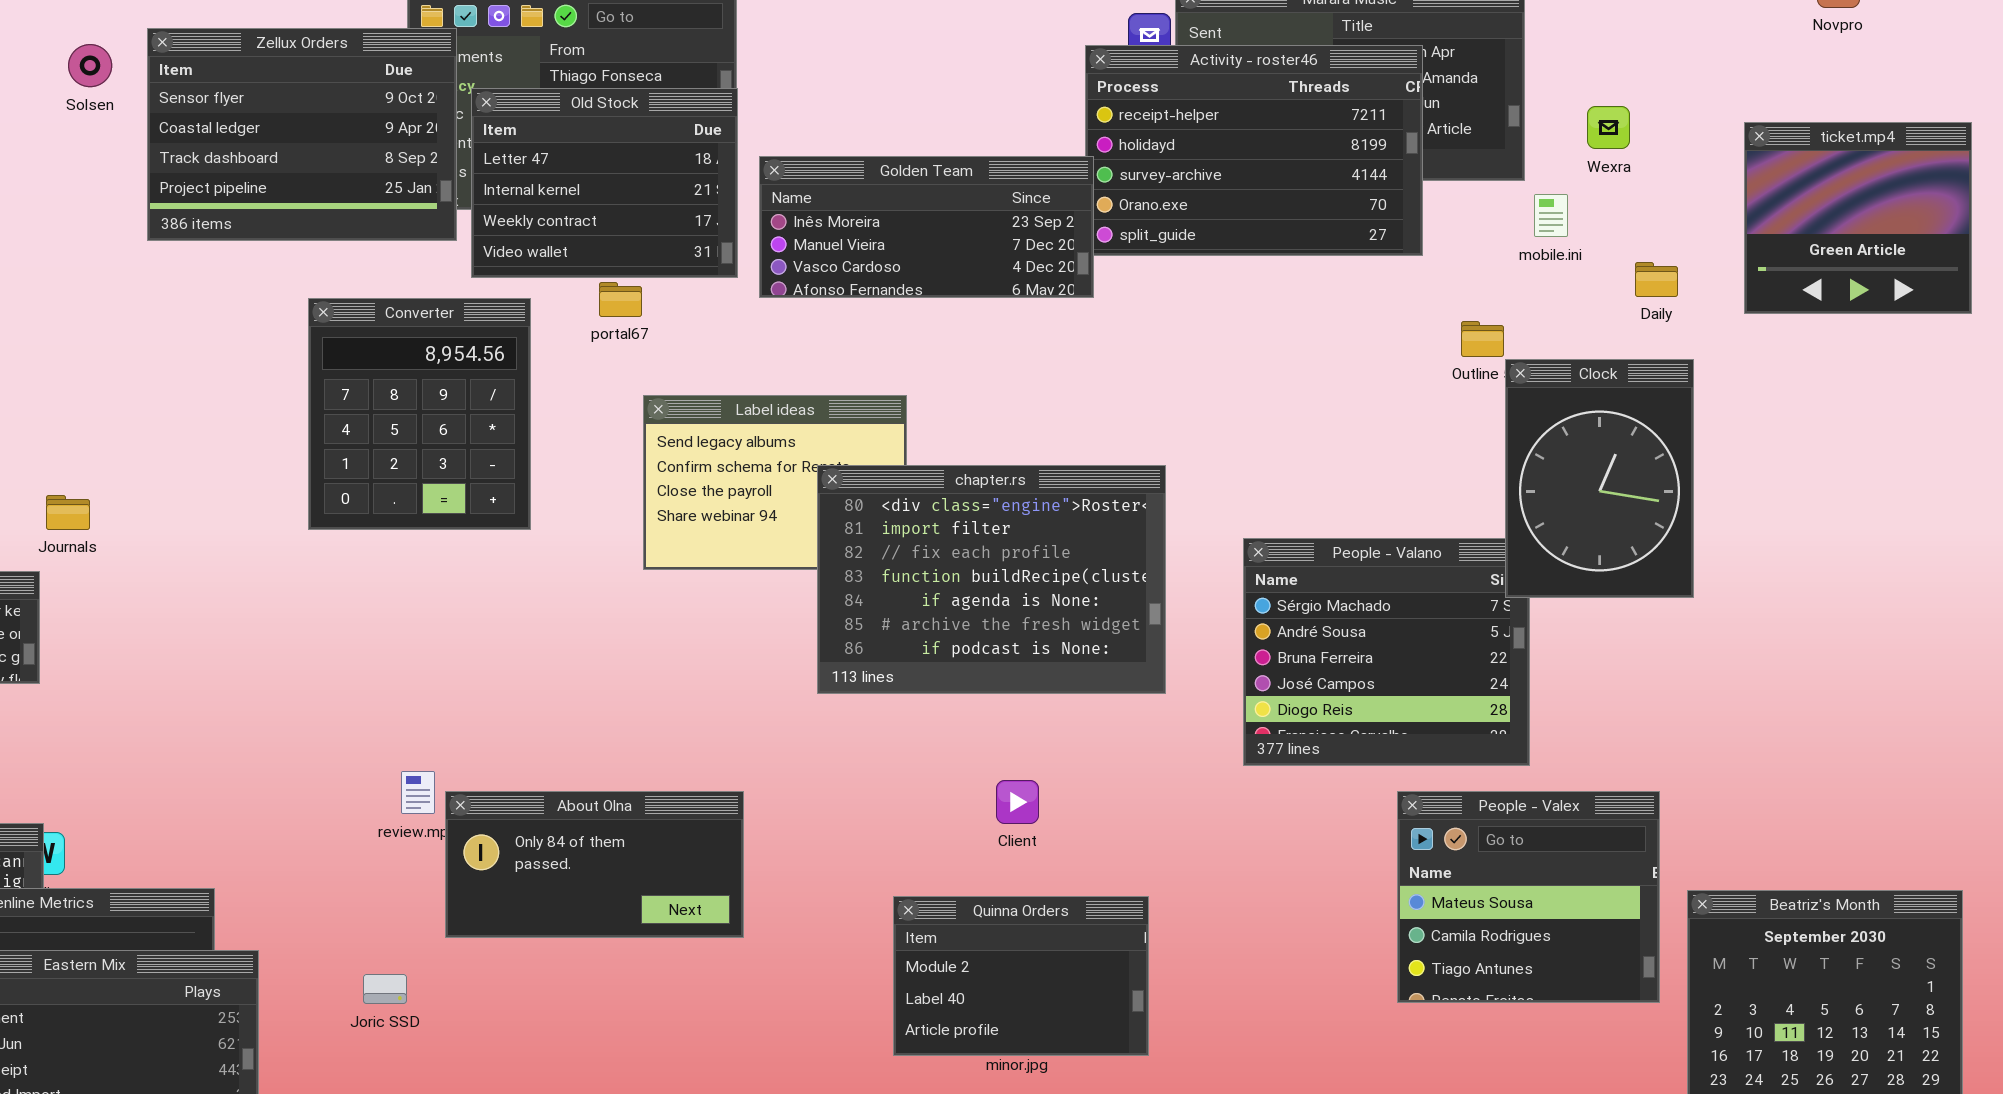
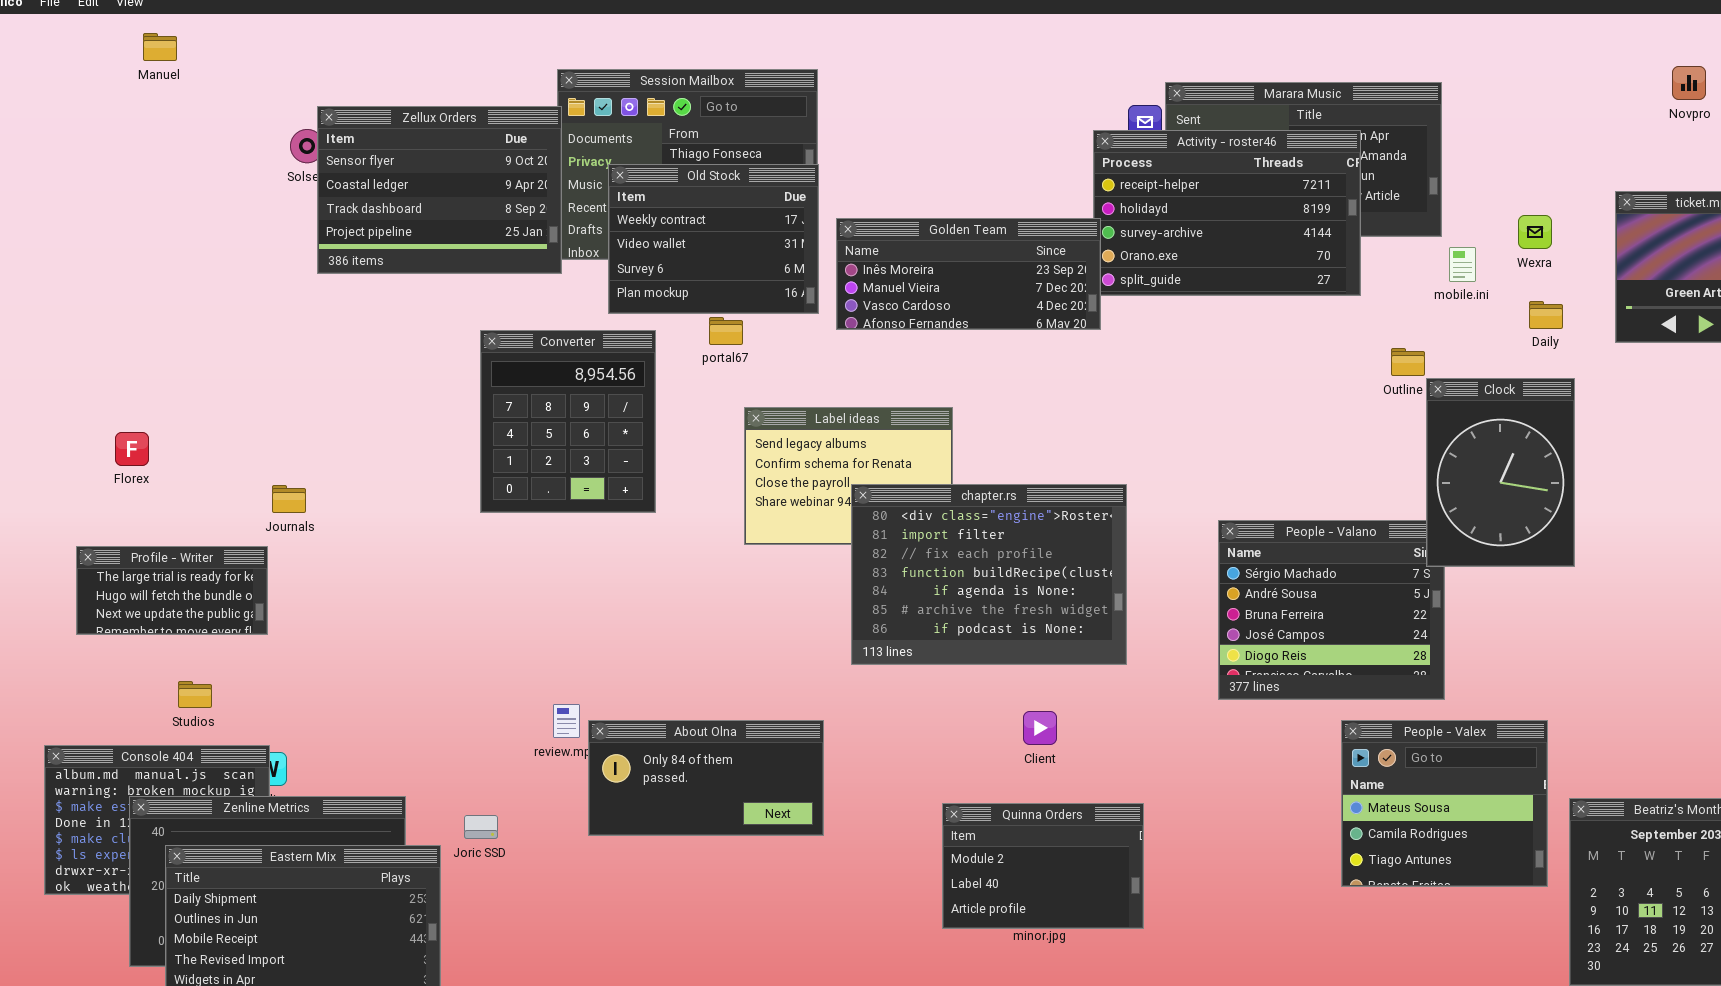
Zellux Orders: [147,28,457,241] -> [317,106,562,274], moved
Old Stock: [471,88,738,278] -> [608,164,819,314], scrolled down 2 rows
Wexra: [1587,106,1630,149] -> [1518,215,1552,249], moved
chapter.rs: [817,465,1166,694] -> [851,484,1127,665], moved
Joric SSD: [363,974,407,1004] -> [464,815,498,839], moved

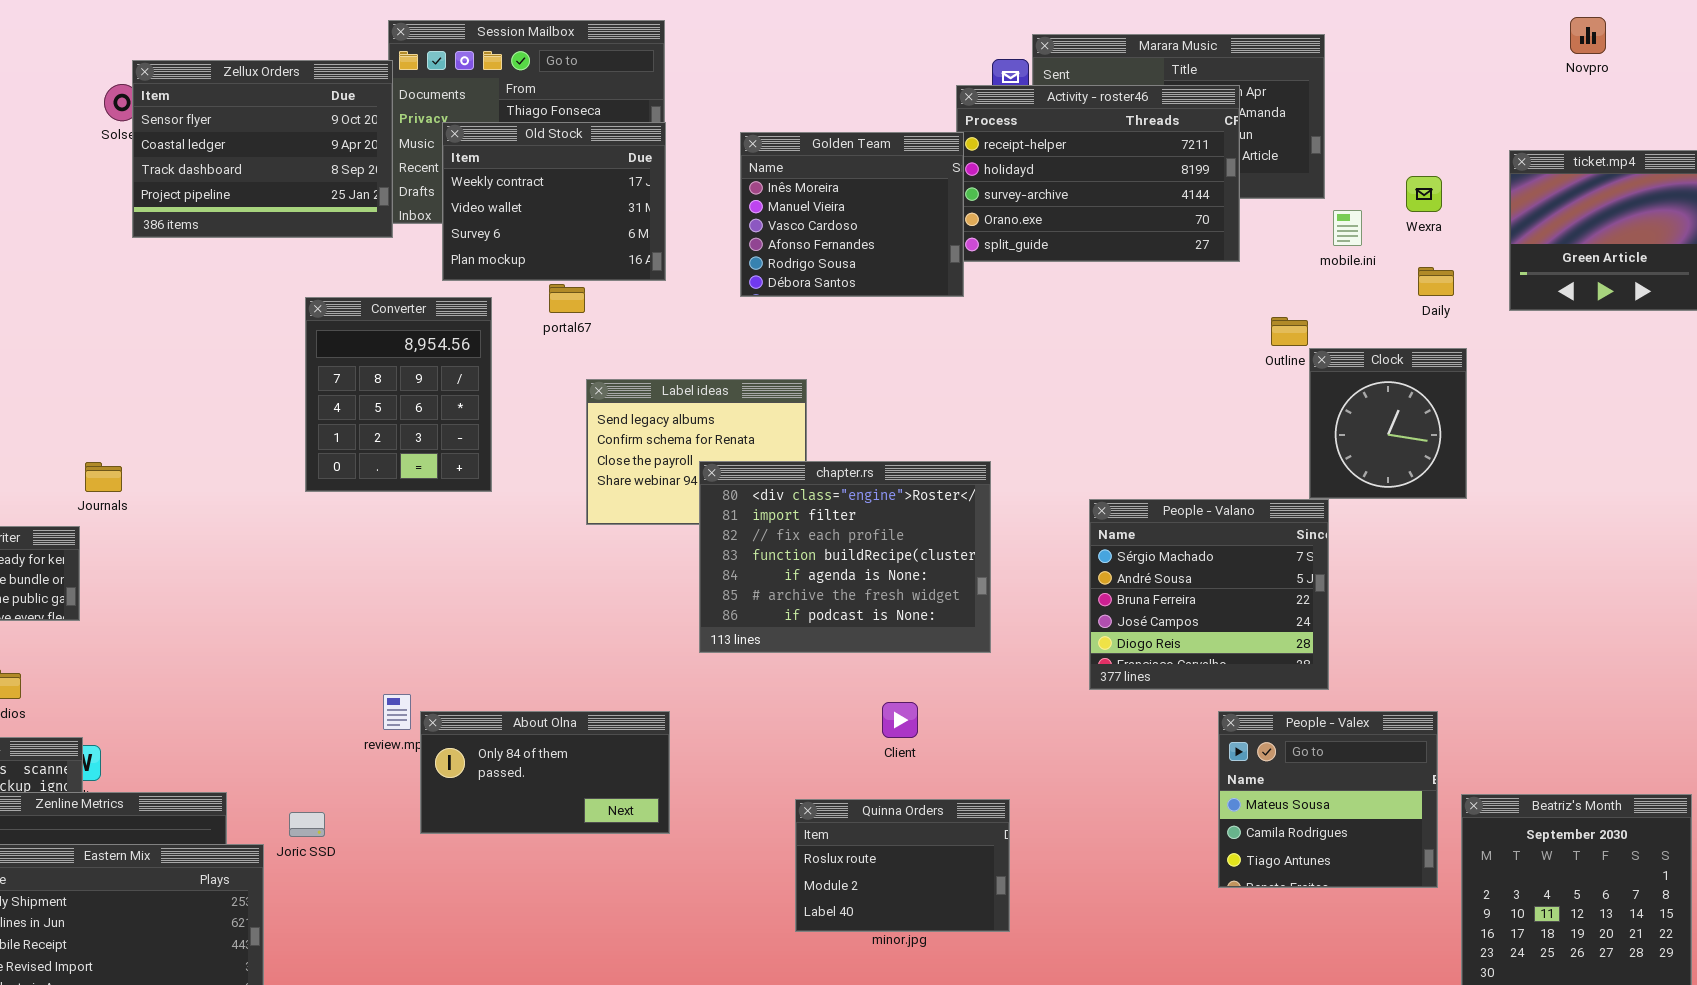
Golden Team: [836,218,1101,330] -> [740,132,964,297], resized
Clock: [1426,378,1575,567] -> [1309,348,1467,499], resized
Quinna Orders: [942,803,1144,929] -> [795,799,1010,932], scrolled up 1 row

